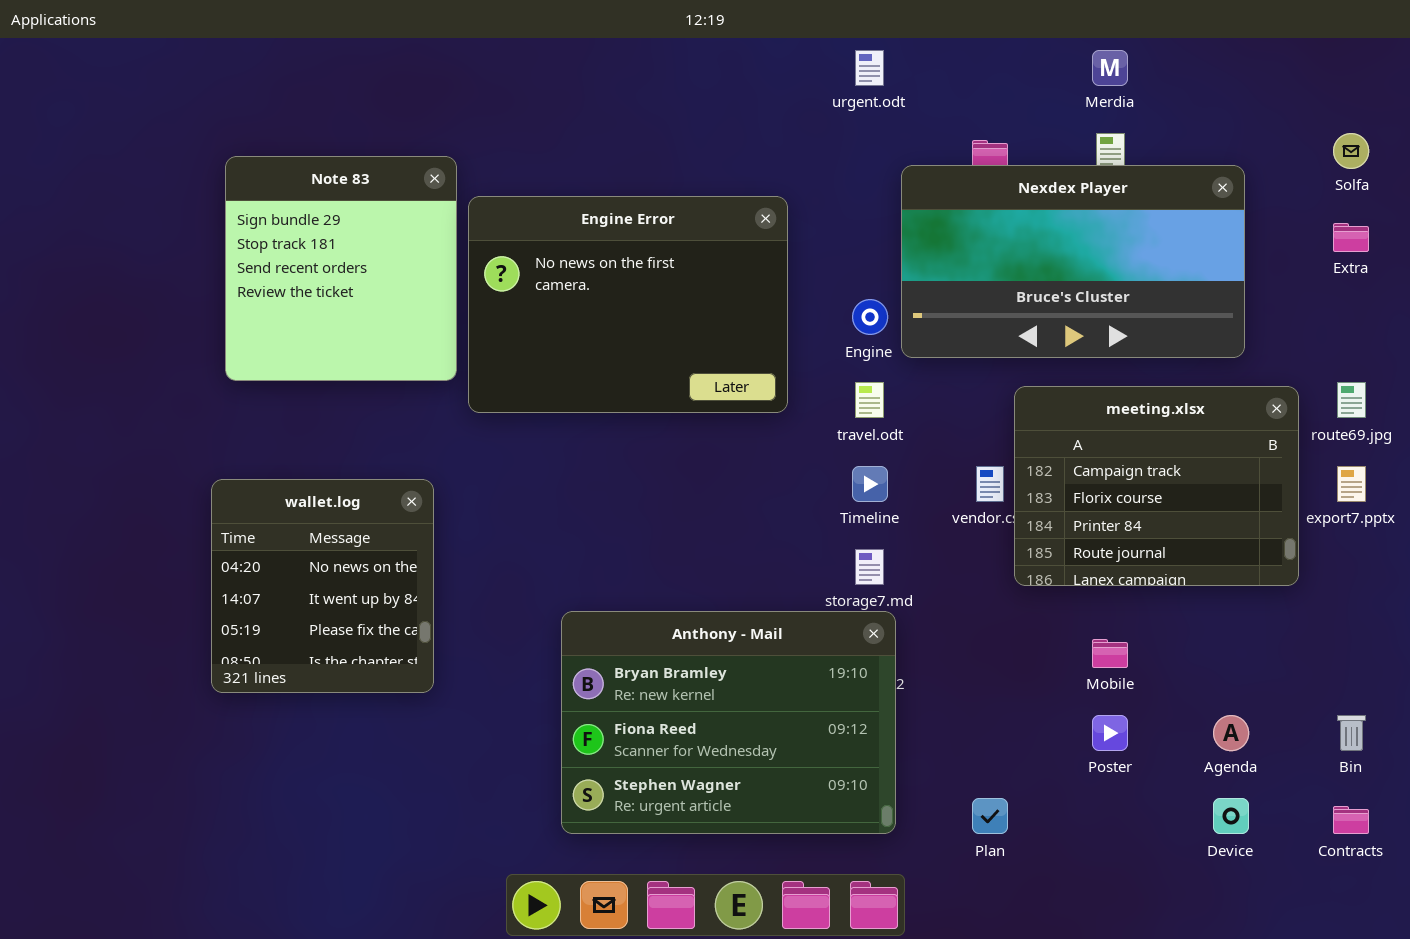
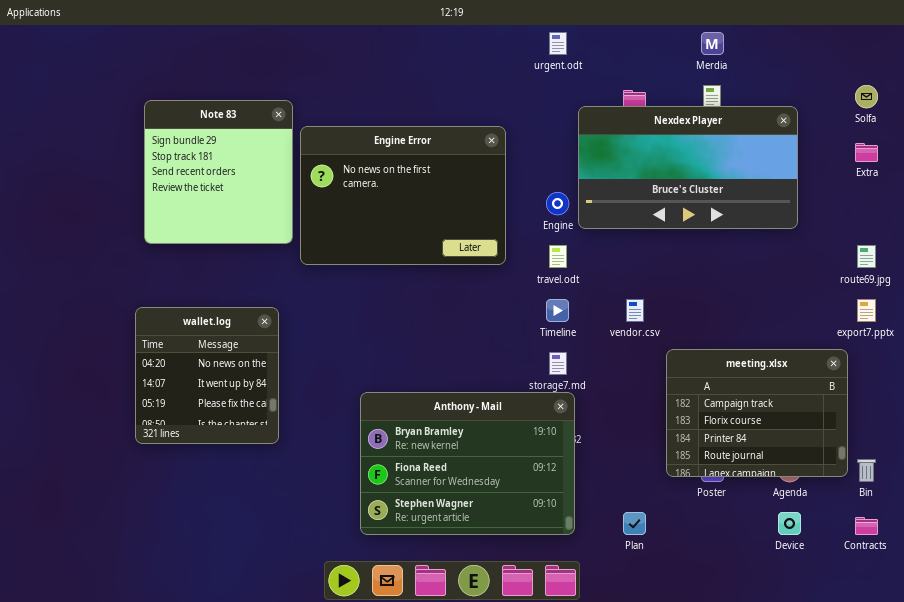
meeting.xlsx: [1014,386,1299,586] -> [666,349,848,477], moved

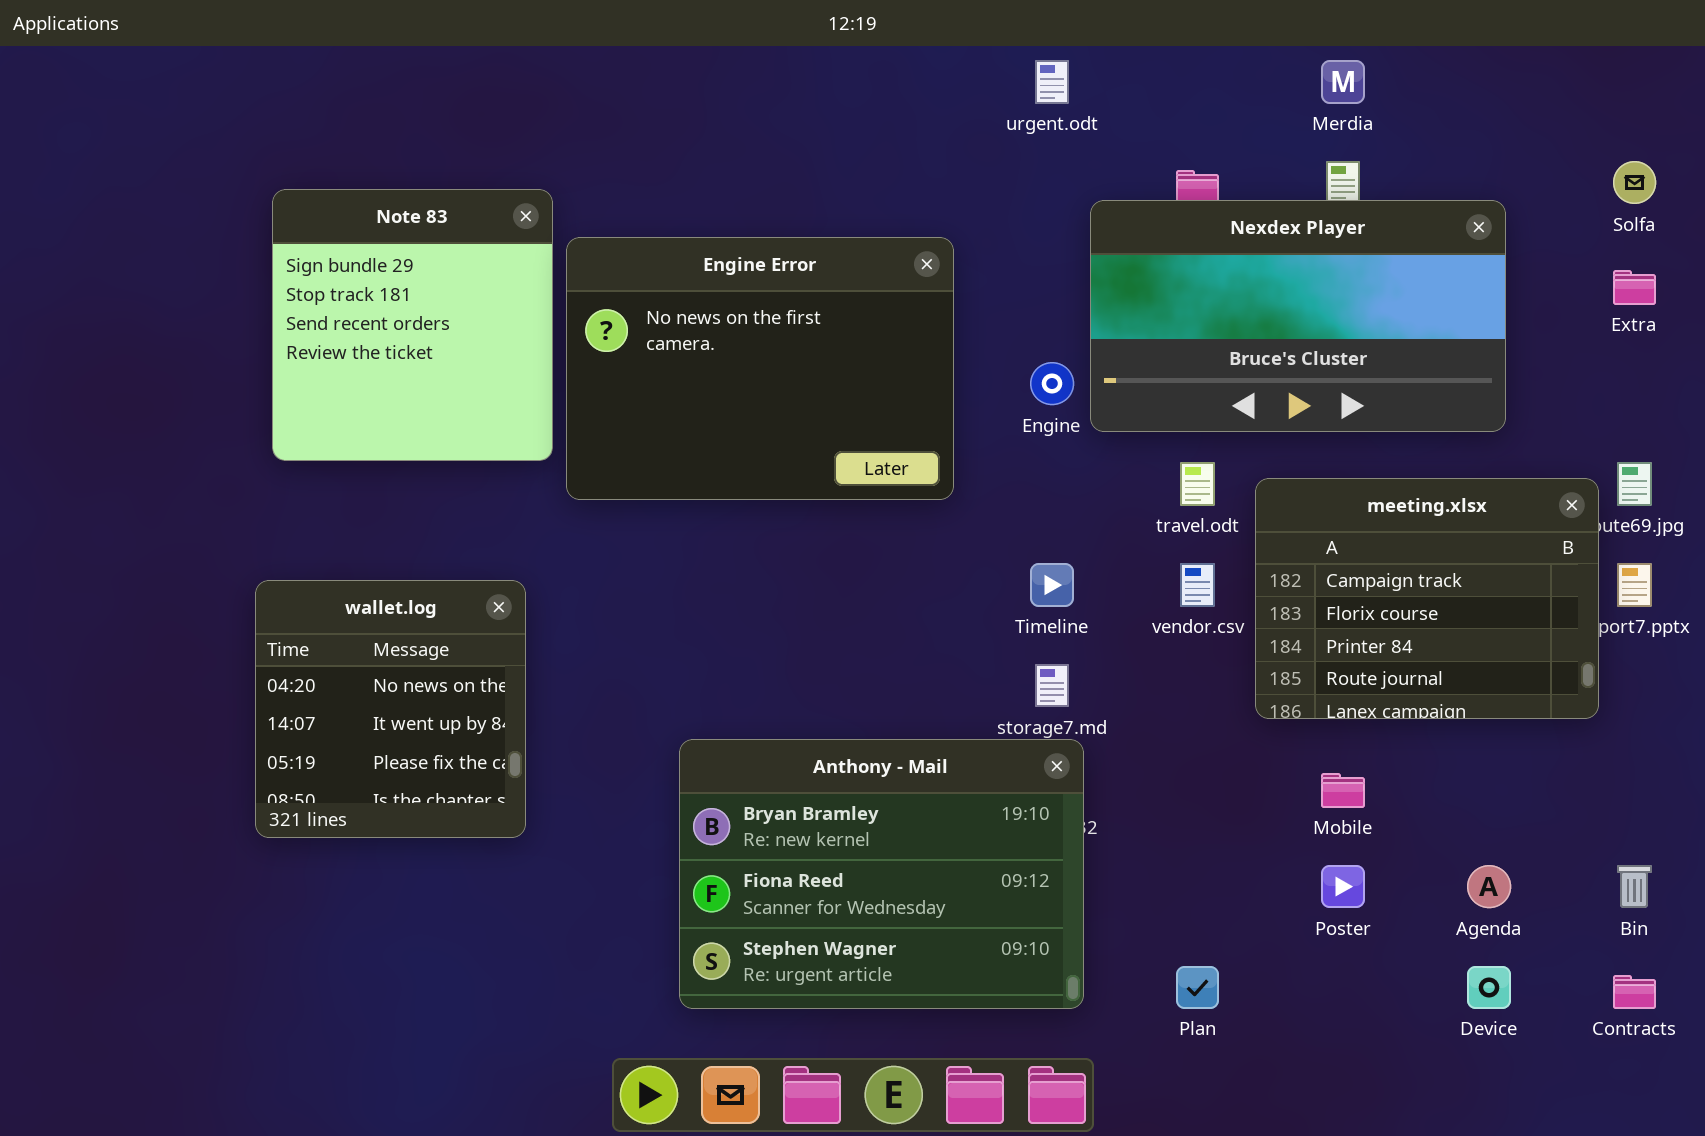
travel.odt: [549,245,567,268] -> [1180,462,1215,506], moved
meeting.xlsx: [666,349,848,477] -> [1255,478,1599,719], moved

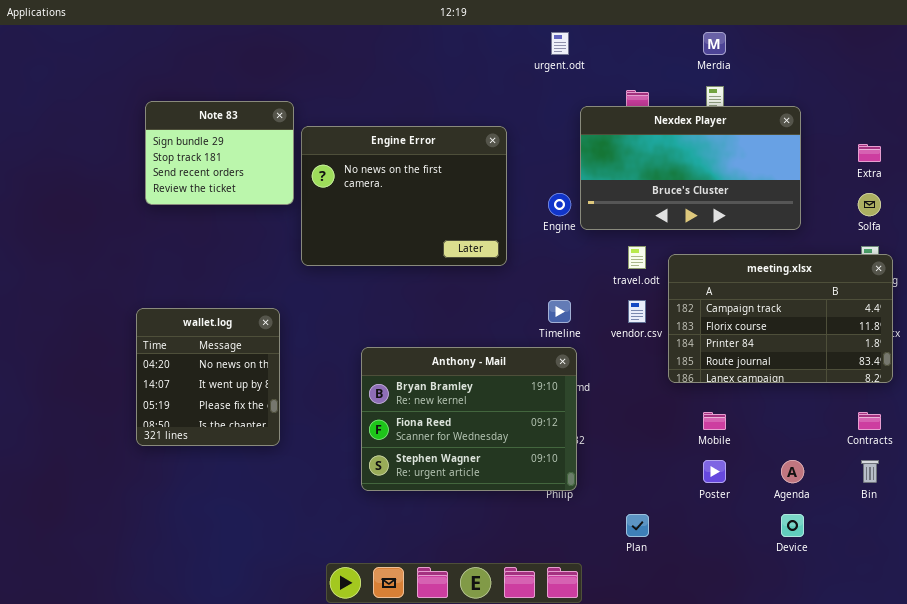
Solfa: [1613,161,1656,204] -> [858,193,881,216], moved
Note 83: [272,189,553,461] -> [145,101,294,205], resized
meeting.xlsx: [1255,478,1599,719] -> [668,254,893,383], resized
Anthony - Mail: [679,739,1084,1009] -> [361,347,577,491], moved
Contracts: [1613,975,1656,1009] -> [858,412,881,430], moved

